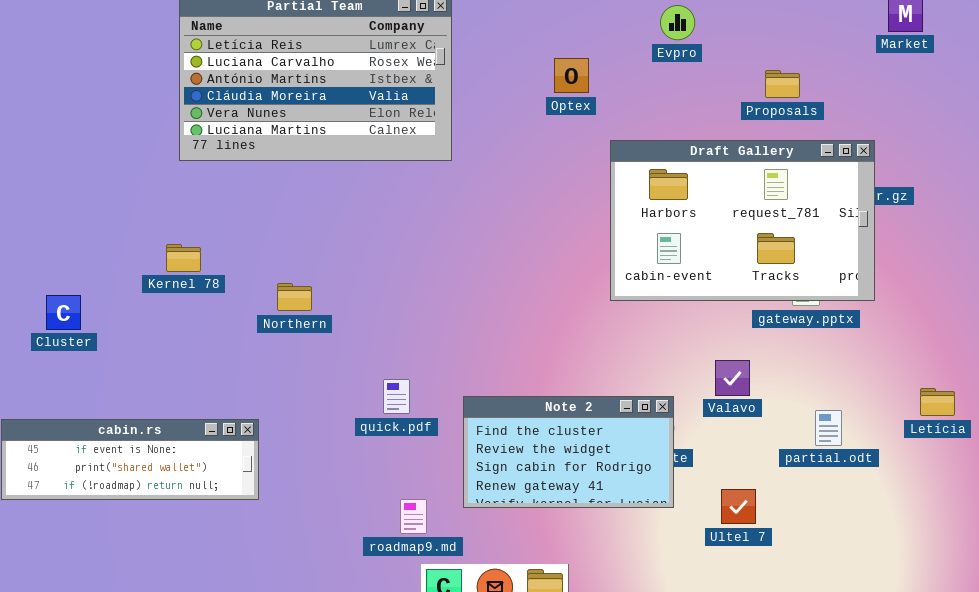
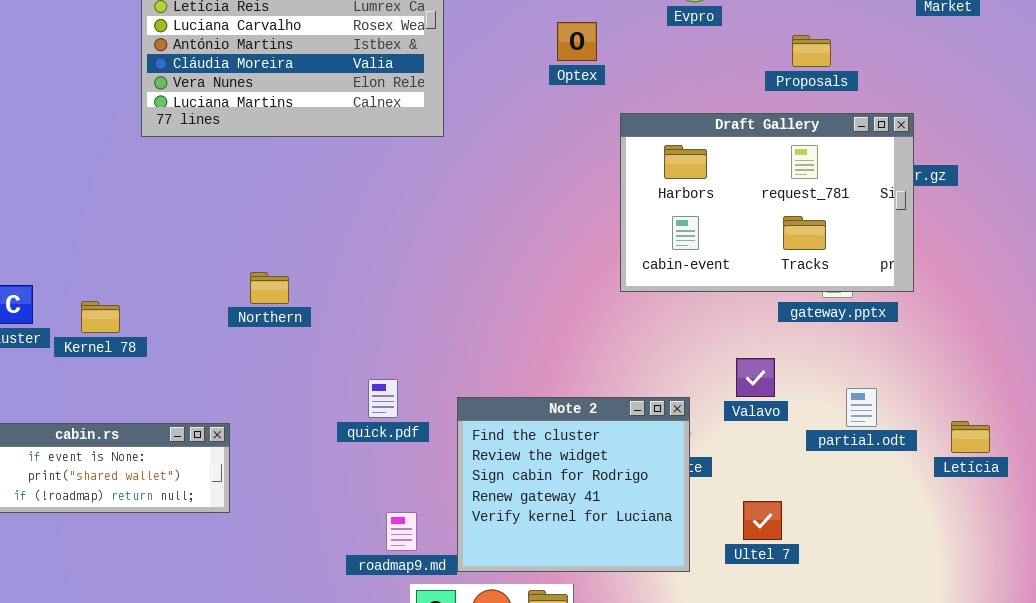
Kernel 78: [166,244,201,272] -> [81,301,120,333], moved
Letícia: [920,388,955,416] -> [951,421,990,453], moved
Note 2: [463,396,674,508] -> [457,397,690,572], resized
partial.odt: [815,410,842,446] -> [846,388,877,427], moved

